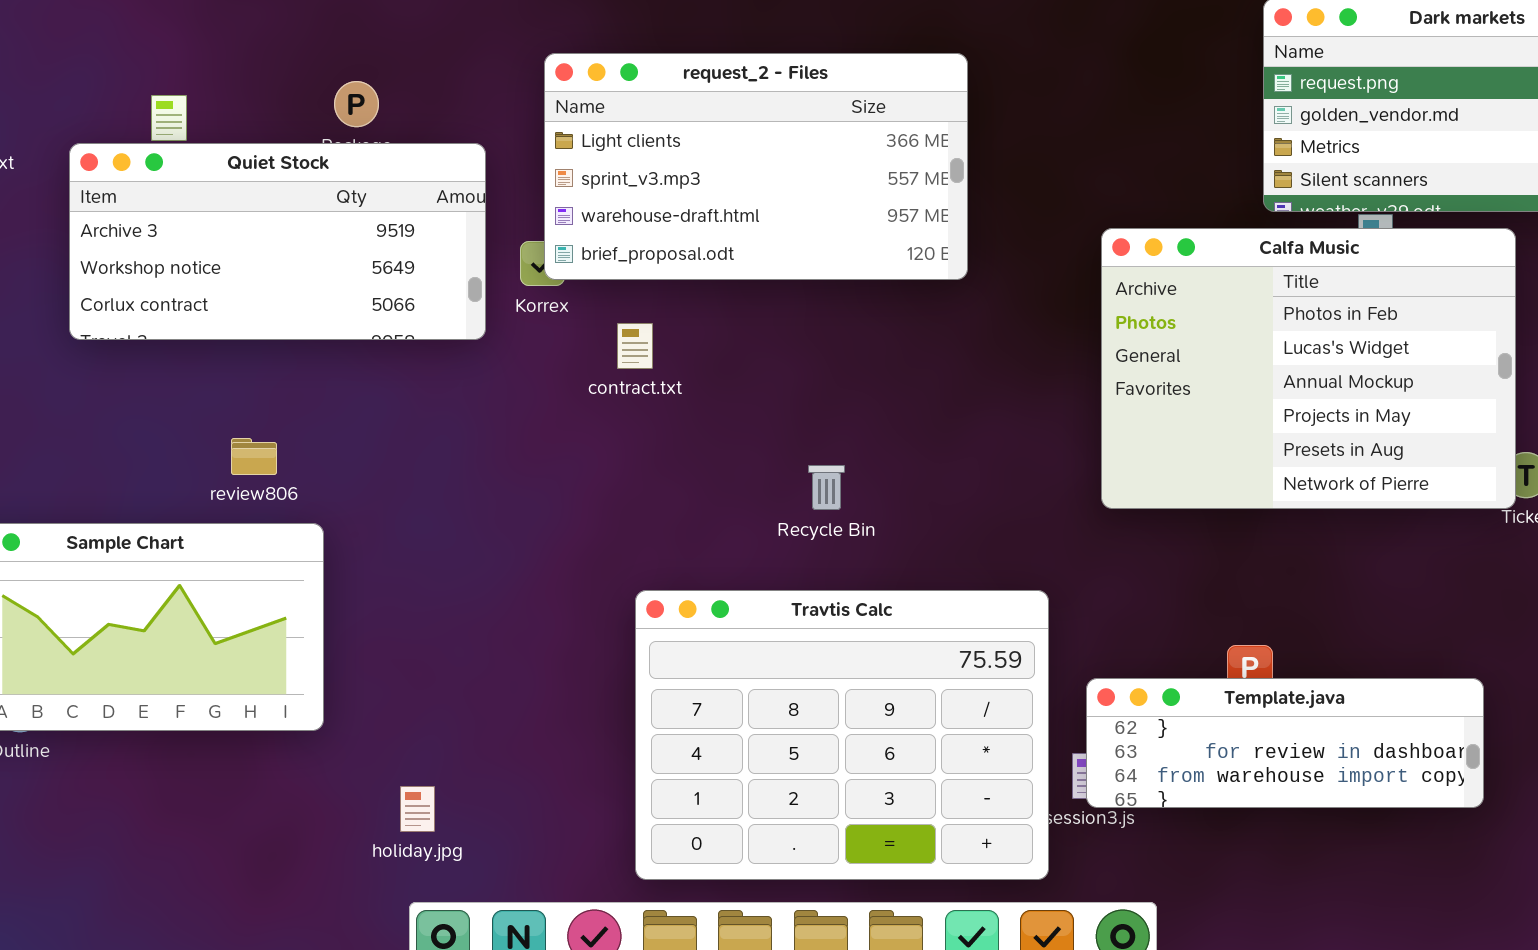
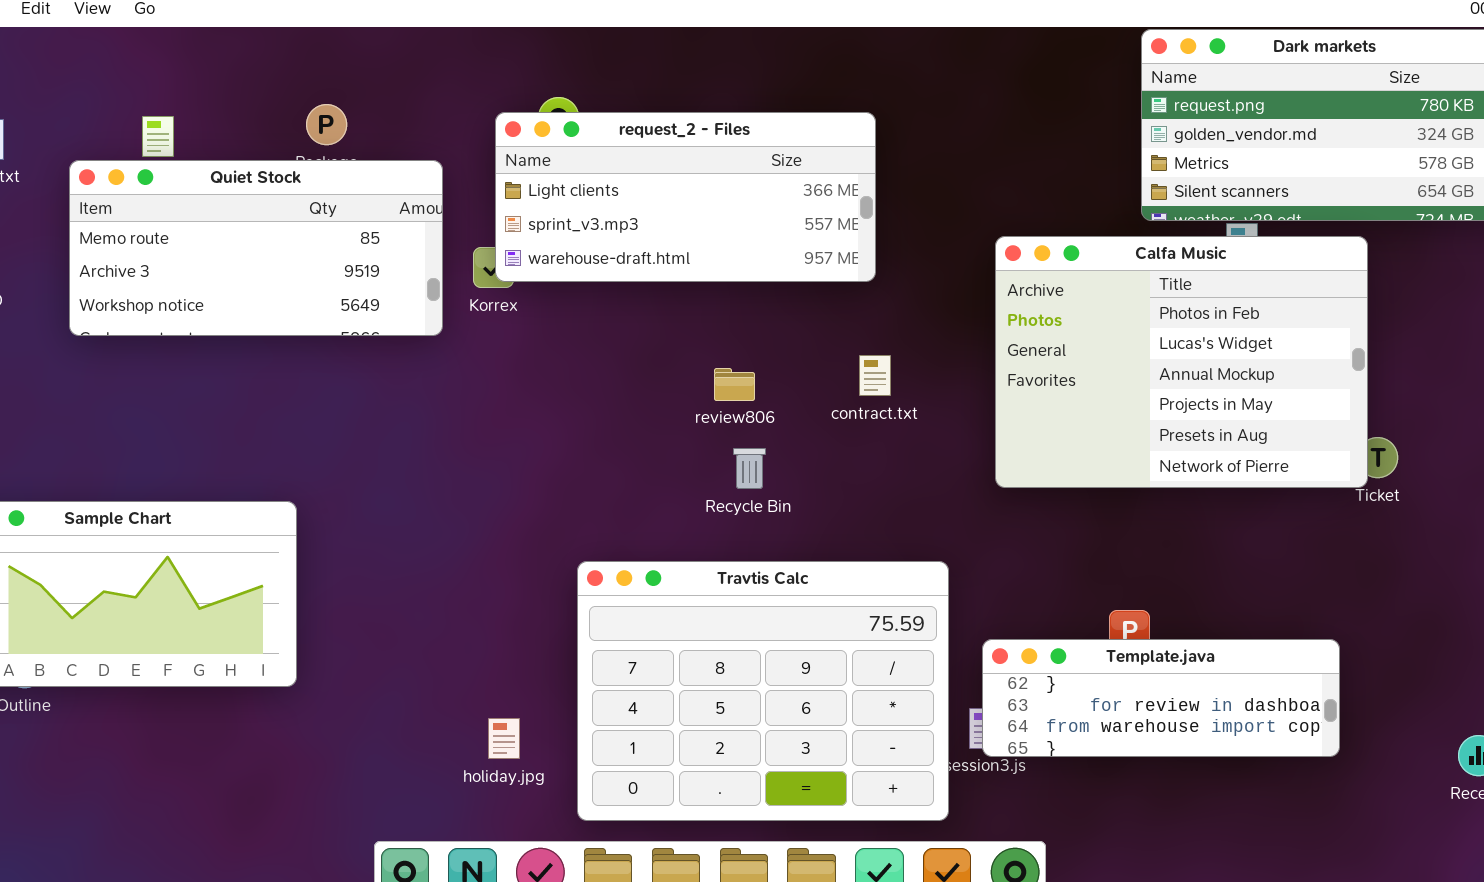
request_2 - Files: [544,53,968,280] -> [495,112,876,282], resized
Quiet Stock: [69,143,486,340] -> [69,160,443,336], scrolled up 1 row
contract.txt: [617,323,653,369] -> [859,355,891,396], moved
review806: [231,438,277,475] -> [714,368,755,401], moved
holiday.jpg: [400,786,435,832] -> [488,718,520,759], moved

